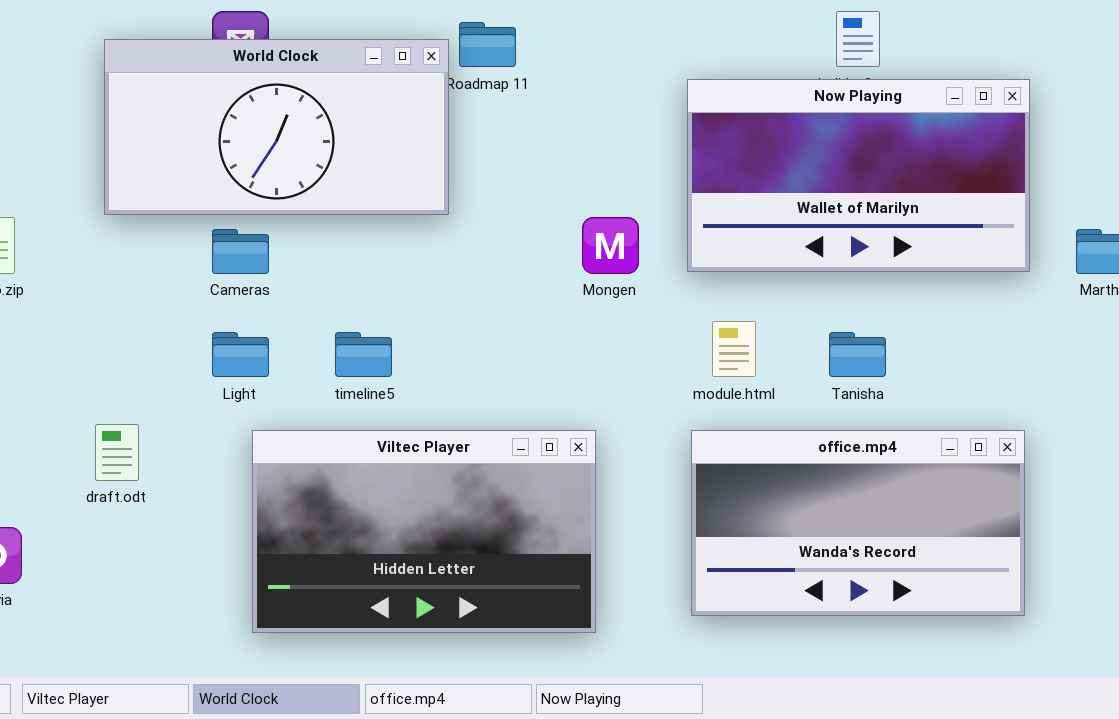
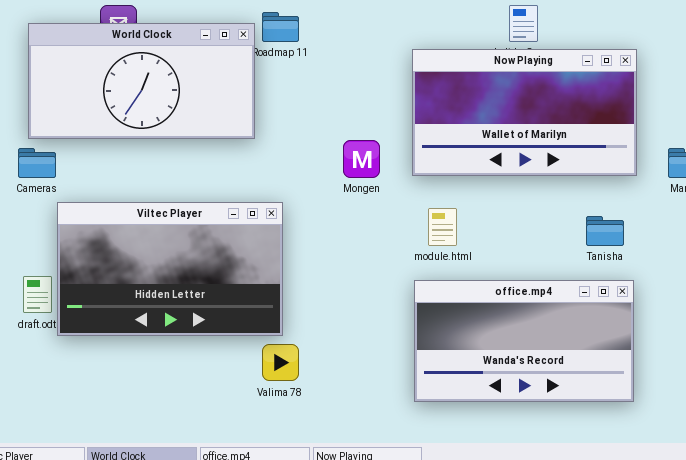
Cameras: [212,229,269,274] -> [18,148,56,178], moved
Tanisha: [829,332,886,377] -> [586,216,624,246], moved
Viltec Player: [252,430,596,633] -> [57,202,283,336], moved

